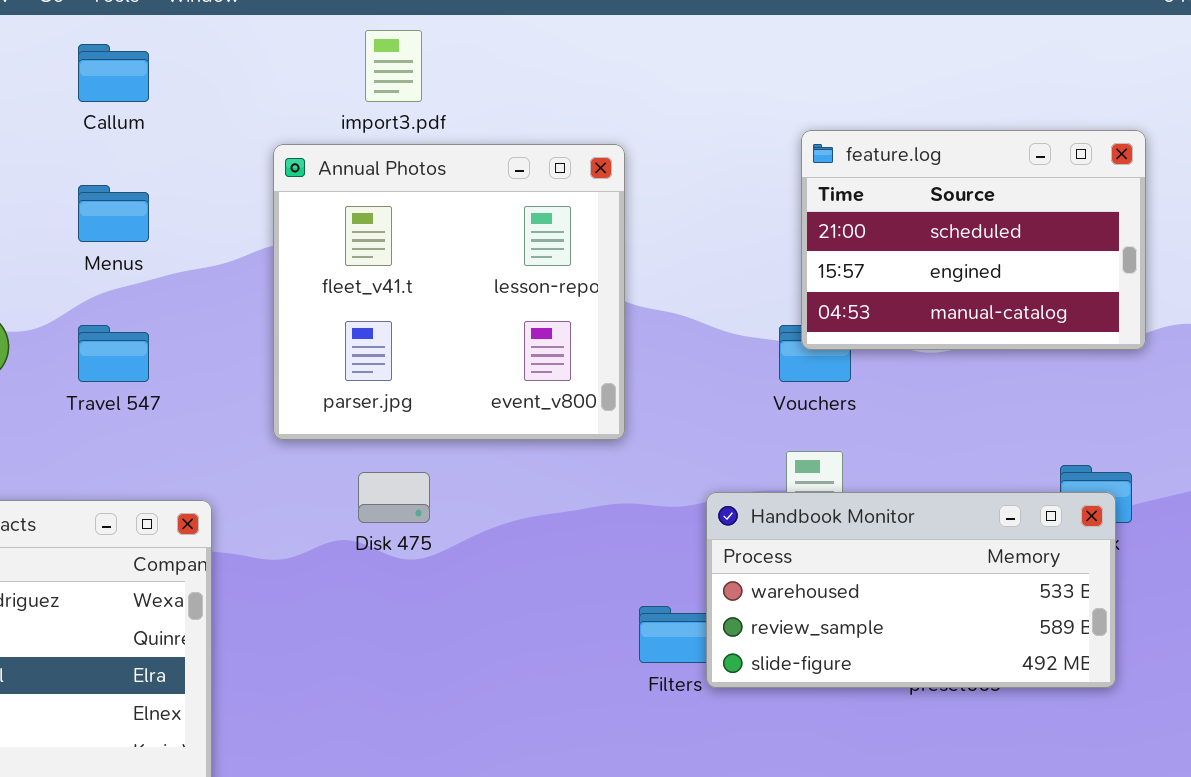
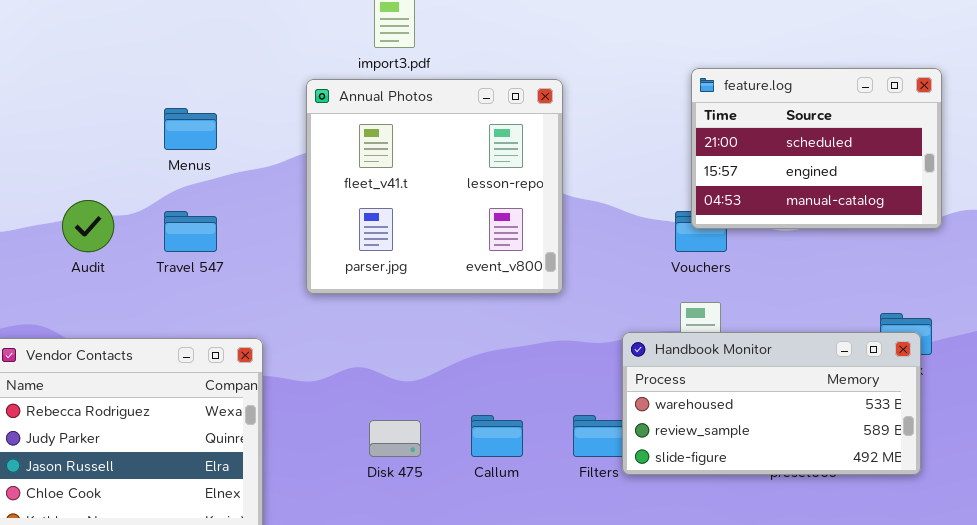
Callum: [78,44,149,102] -> [471,415,523,457], moved
Disk 475: [358,472,430,523] -> [369,420,421,457], moved

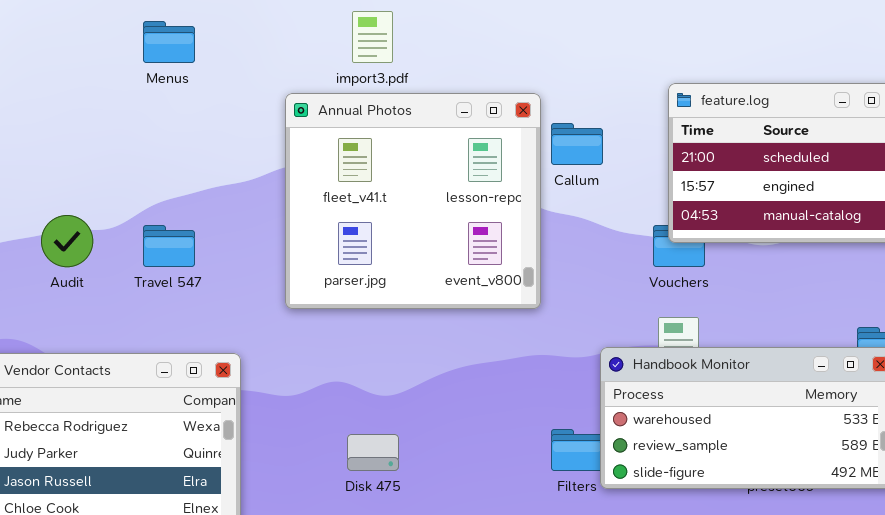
Menus: [164,108,217,150] -> [143,21,195,63], moved
Callum: [471,415,523,457] -> [551,123,603,165], moved

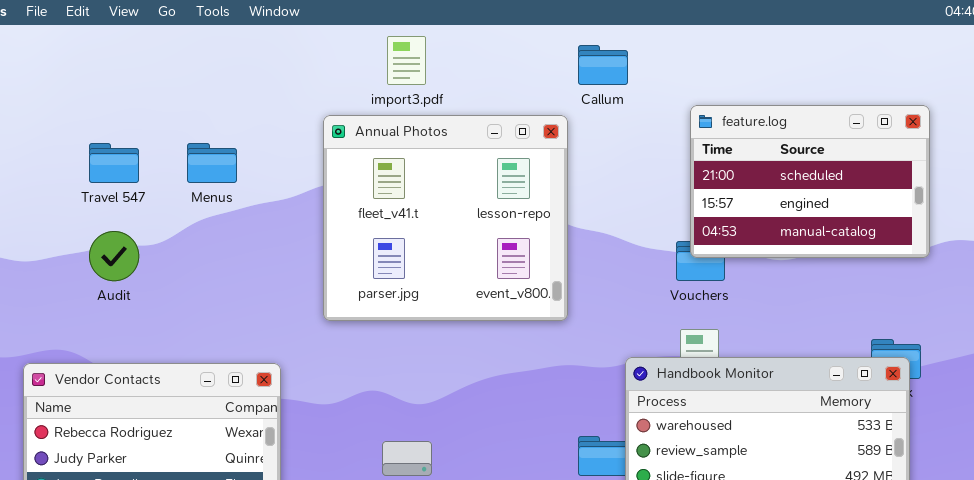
Menus: [143,21,195,63] -> [187,143,237,183], moved
Callum: [551,123,603,165] -> [578,45,628,85], moved
Travel 547: [143,225,195,267] -> [89,143,139,183], moved

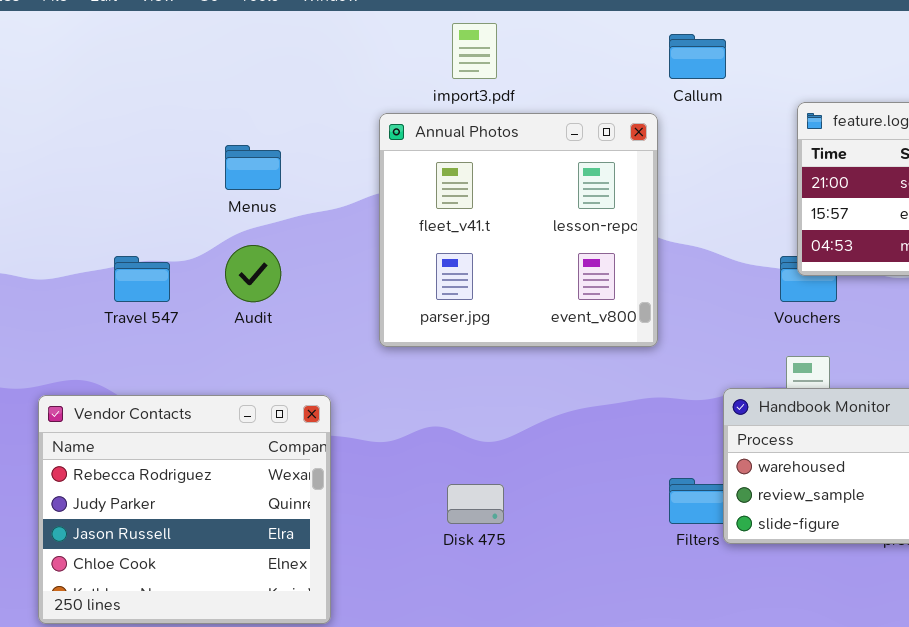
Travel 547: [89,143,139,183] -> [114,256,170,302], moved
Audit: [89,231,139,281] -> [225,245,281,302], moved

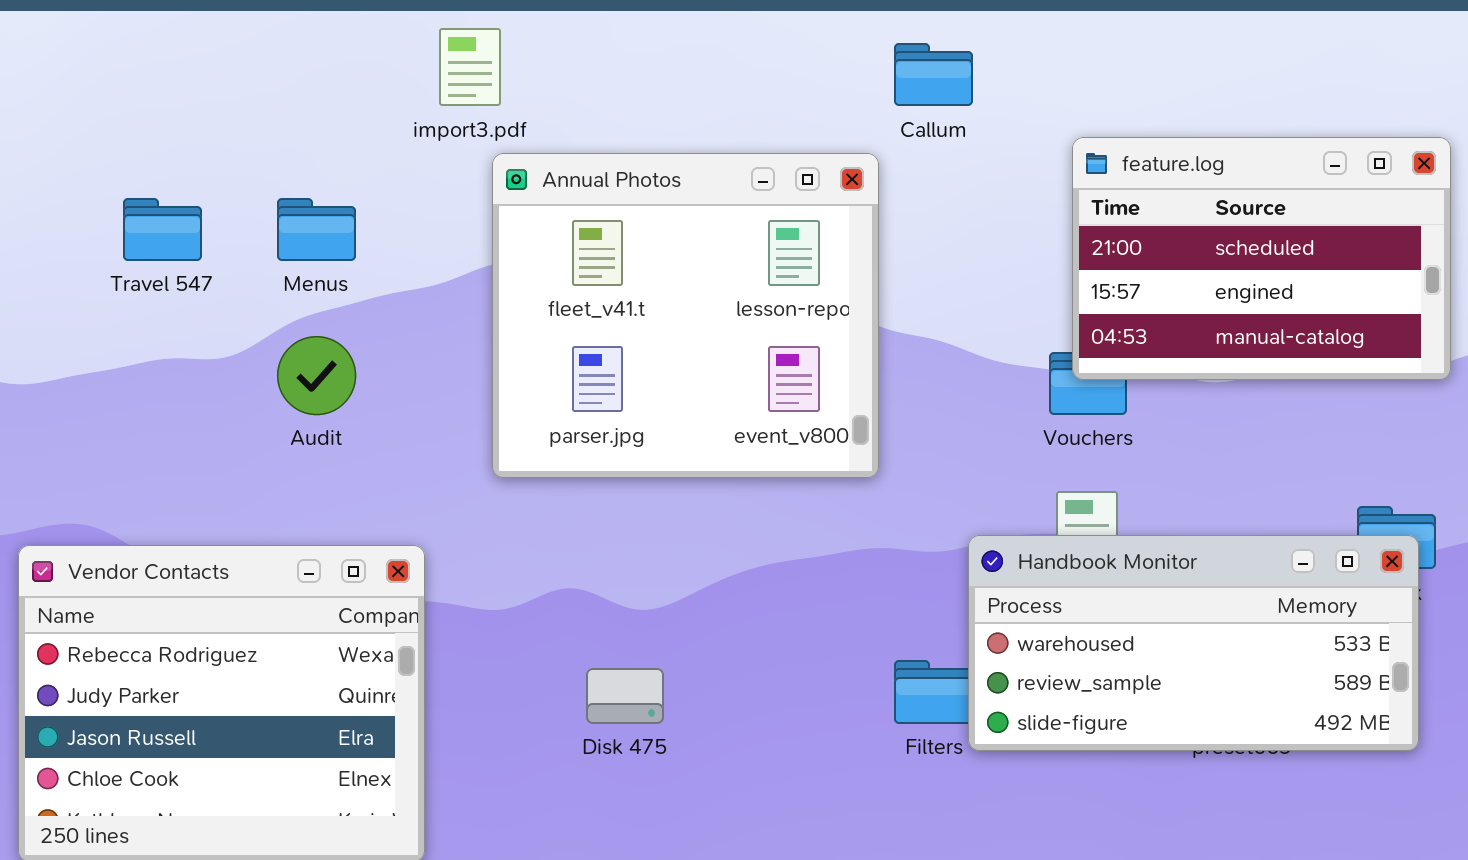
import3.pdf: [452,23,497,79] -> [439,28,501,106], moved
Travel 547: [114,256,170,302] -> [123,198,202,261], moved

